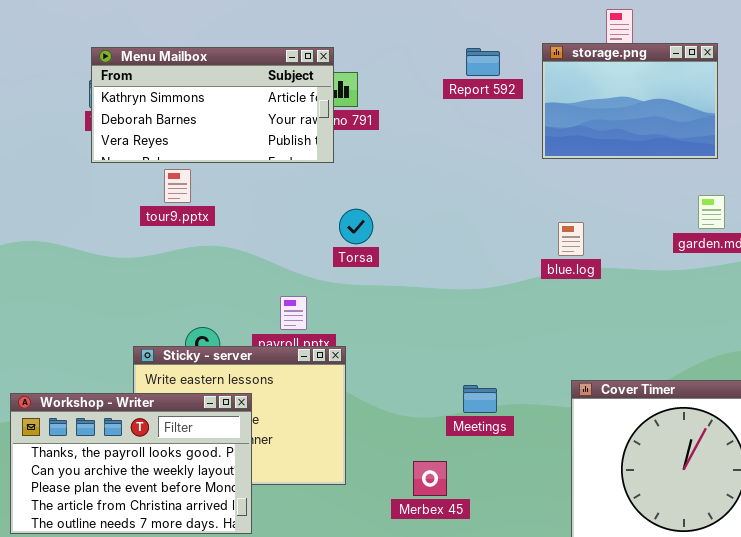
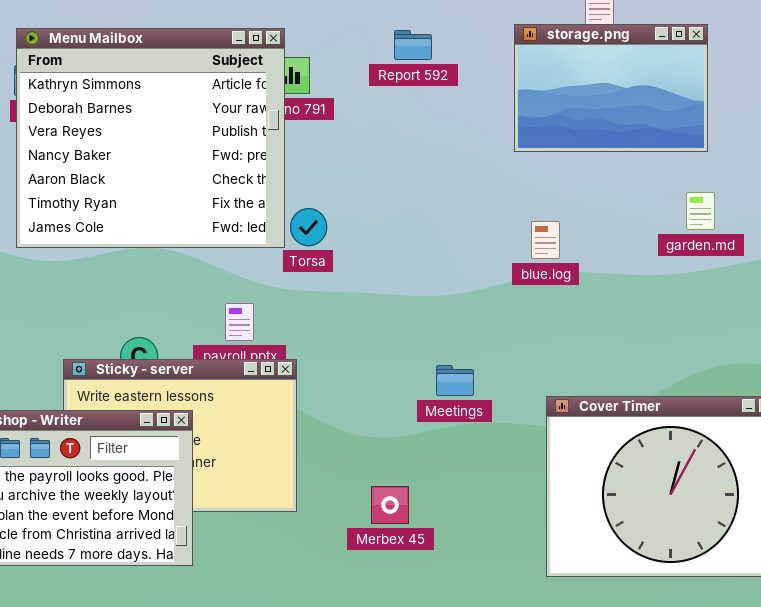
Menu Mailbox: [91,47,334,163] -> [16,28,285,248], resized
Report 592: [466,48,500,76] -> [394,30,432,60], moved
Meetings: [463,385,497,413] -> [436,365,474,396], moved

